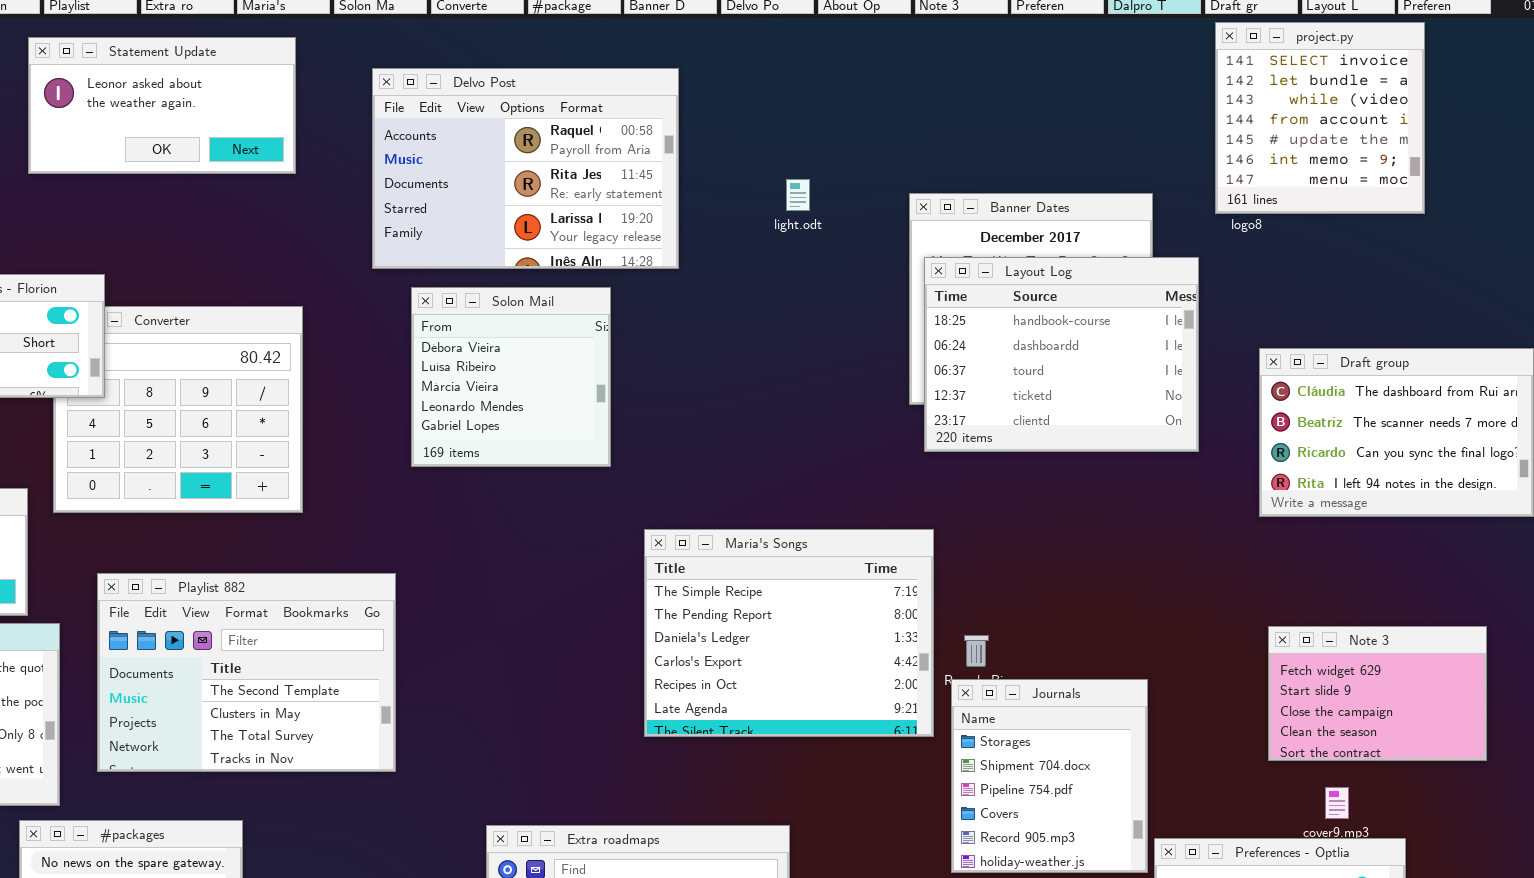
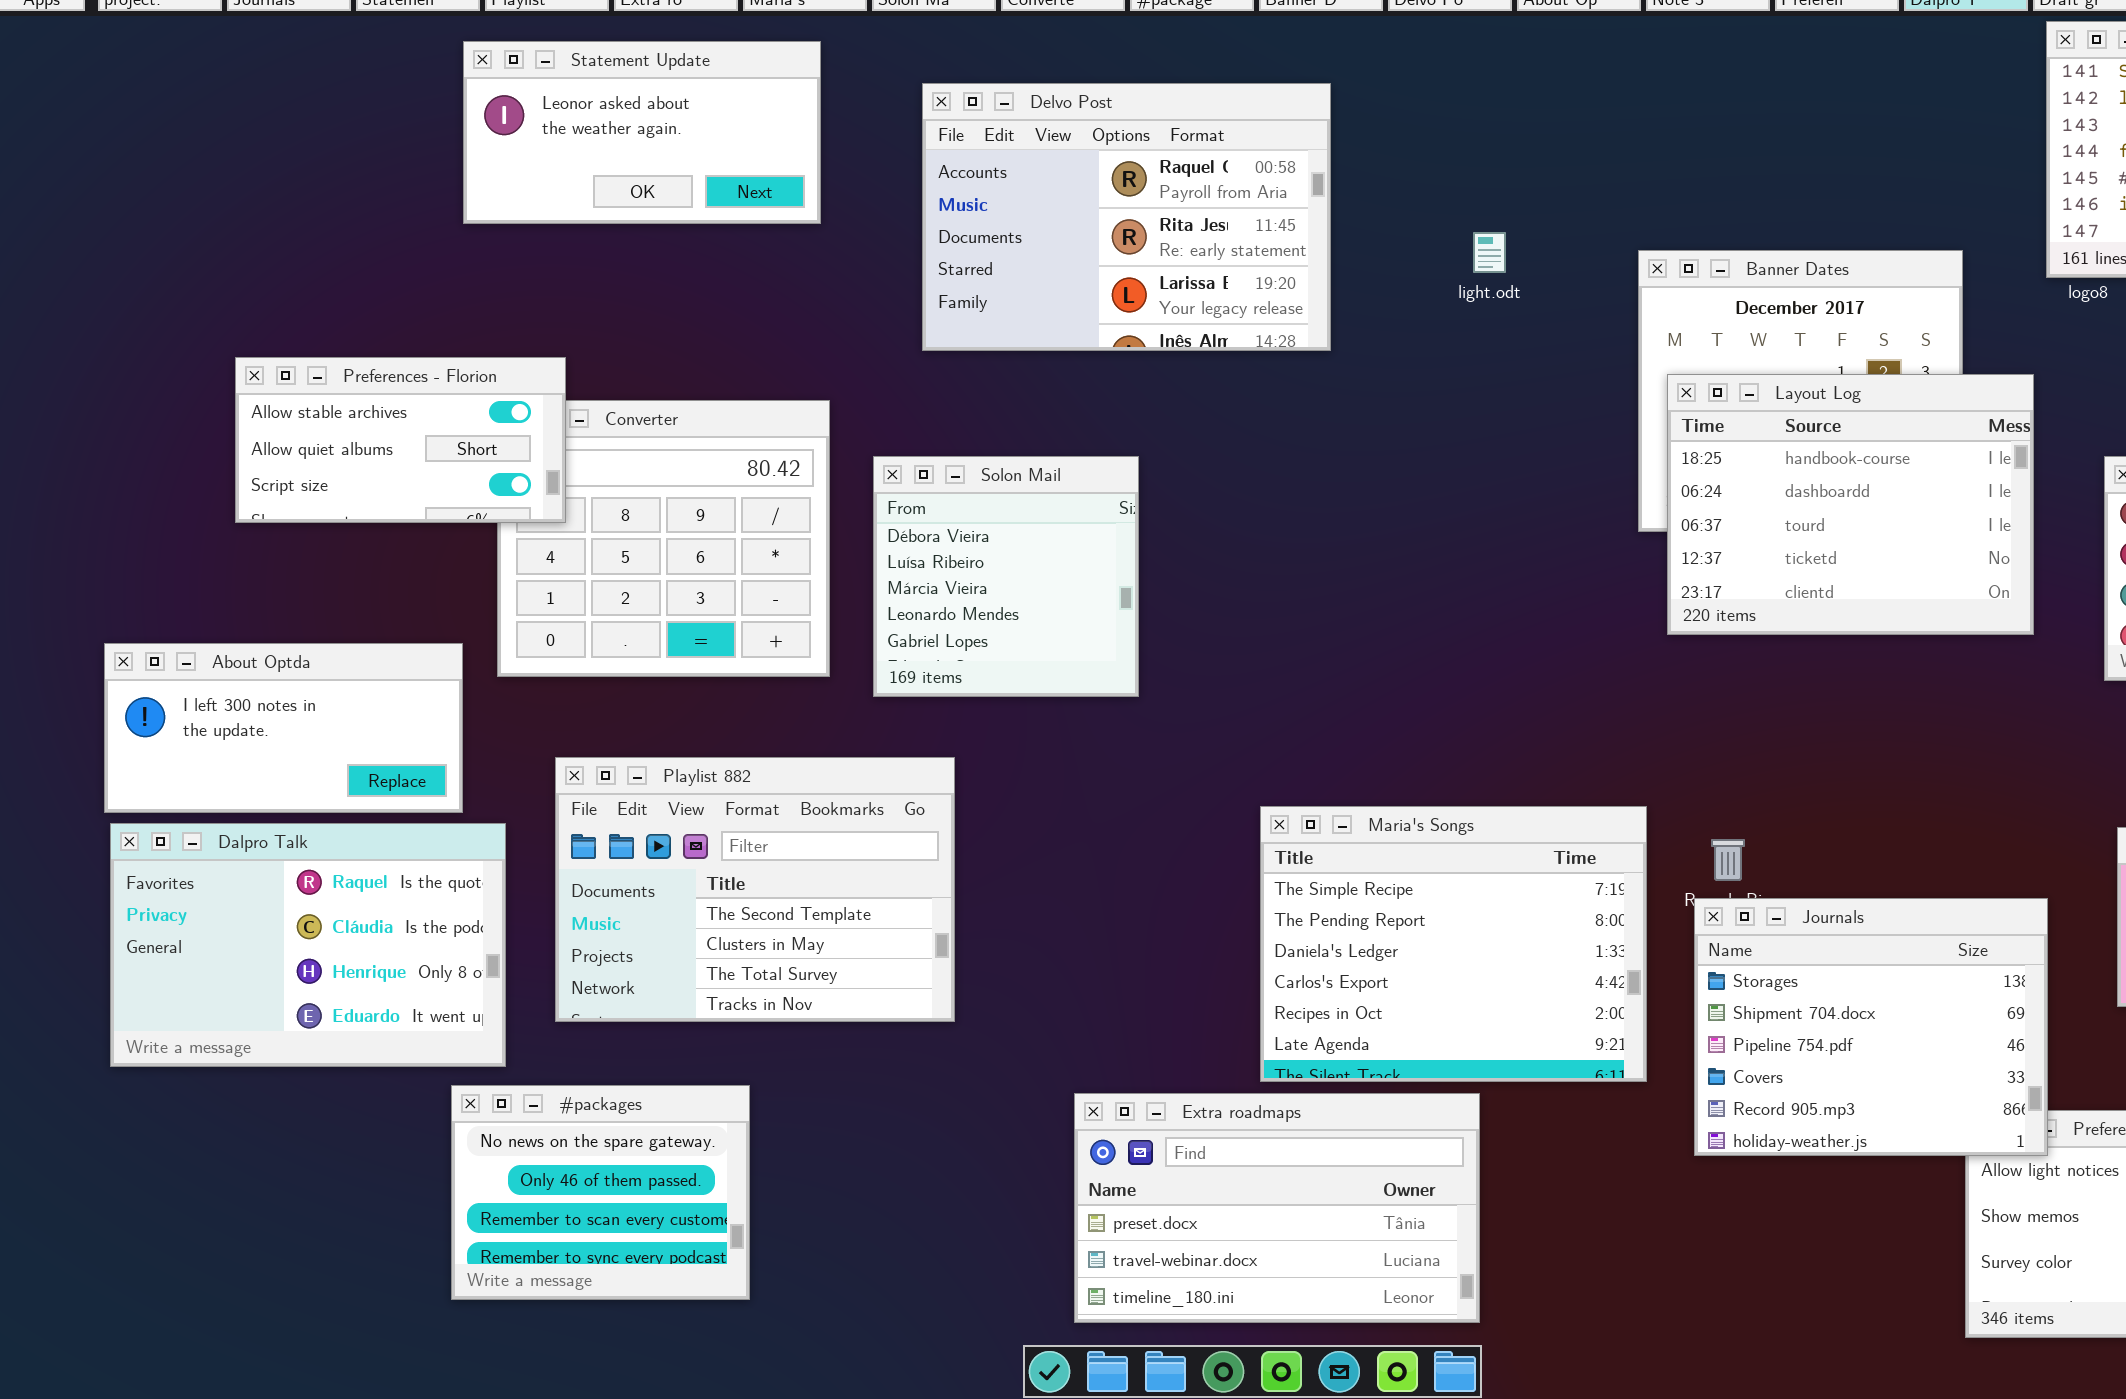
Layout Log: [924,257,1199,452] -> [1667,374,2034,635], moved
Solon Mail: [411,287,611,467] -> [873,456,1139,697], moved
Maria's Songs: [644,529,934,737] -> [1260,806,1647,1082], moved
Journals: [951,679,1148,873] -> [1694,898,2048,1156], resized

